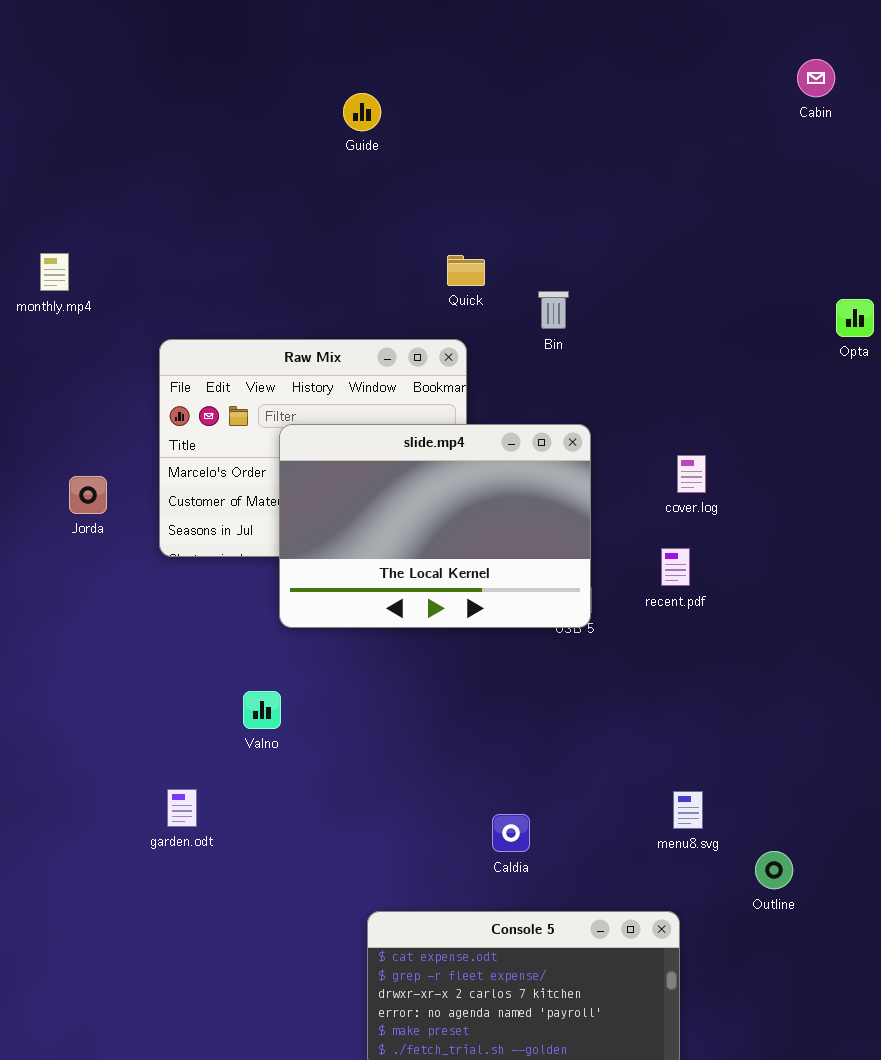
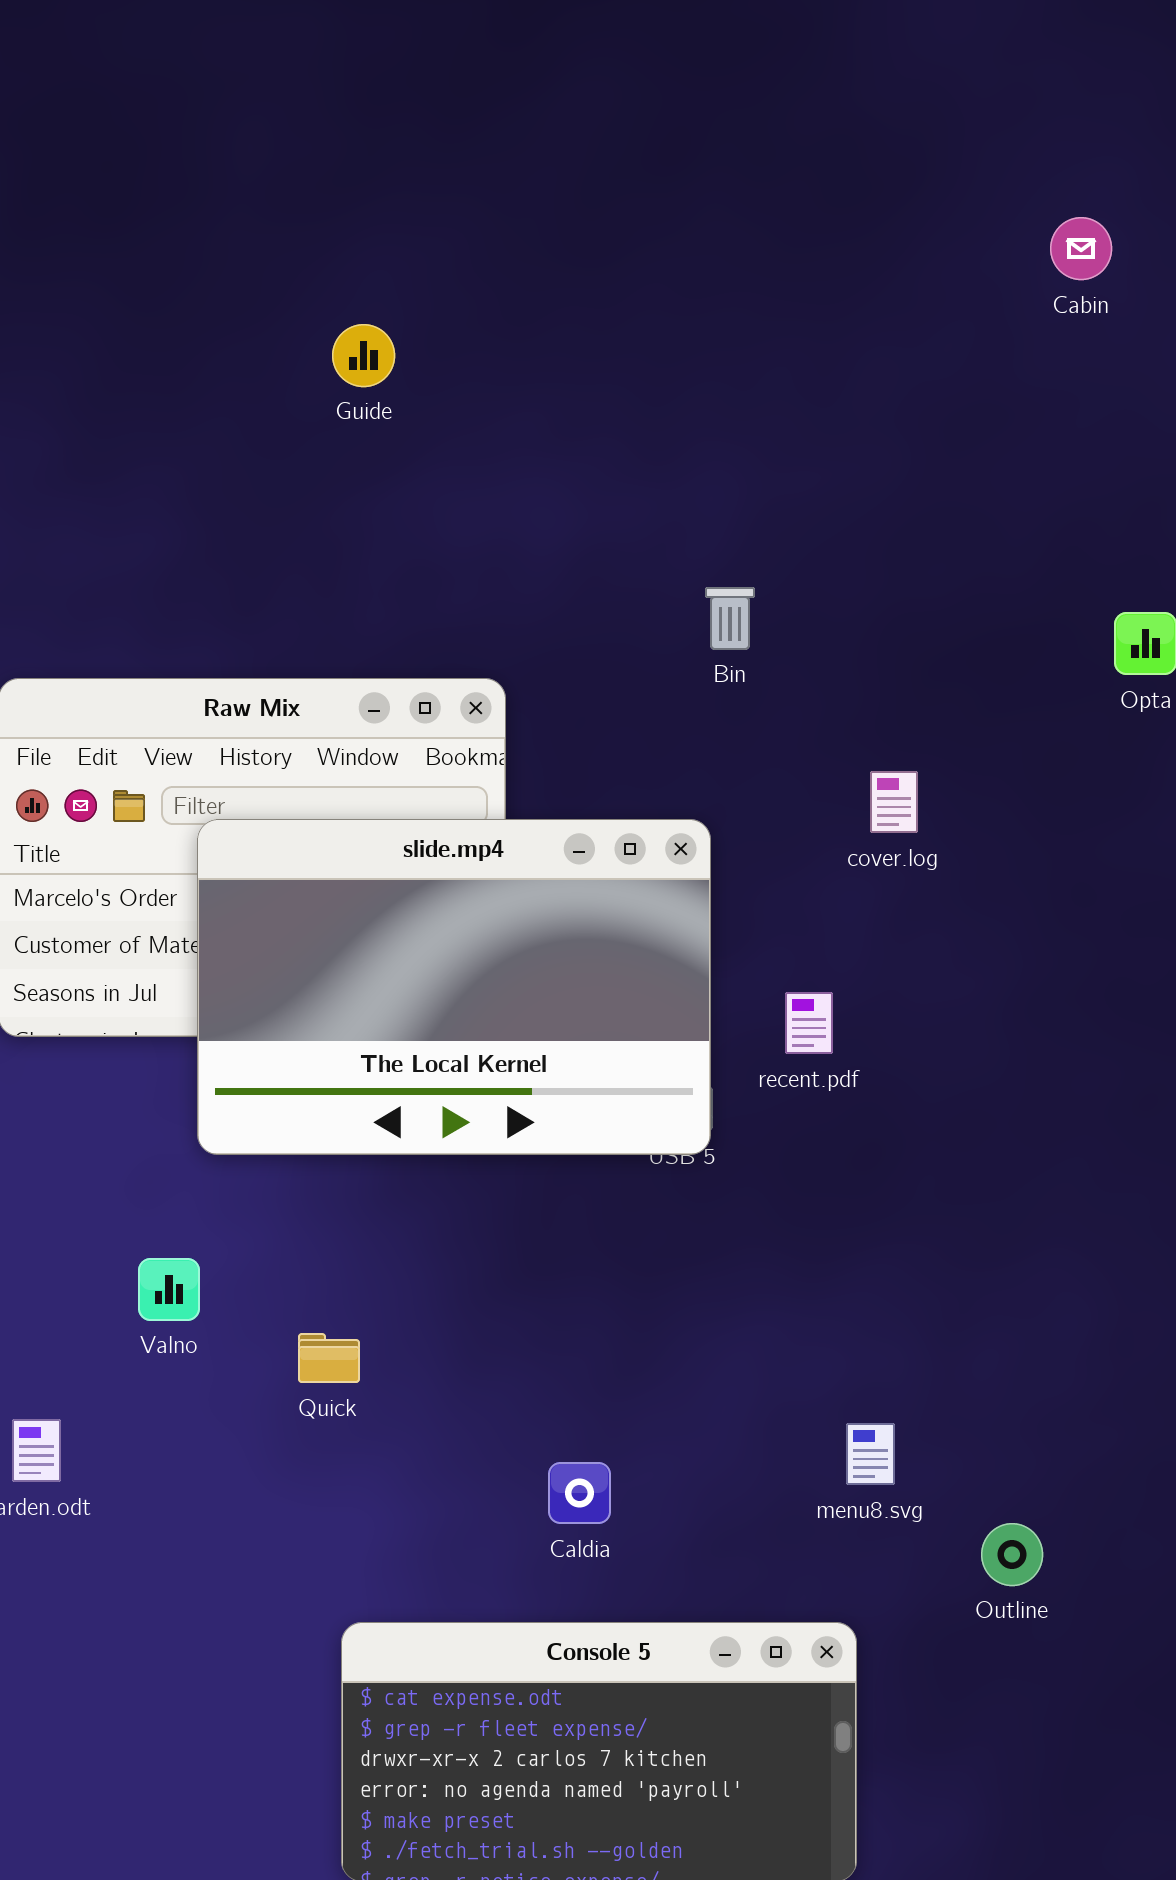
Guide: [343,93,381,131] -> [332,324,395,387], moved
Quick: [447,255,485,286] -> [298,1333,360,1383], moved
Bin: [538,291,569,329] -> [705,587,755,650], moved
cover.log: [677,455,706,493] -> [870,771,918,833], moved
recent.pdf: [661,548,690,586] -> [785,992,833,1054], moved

